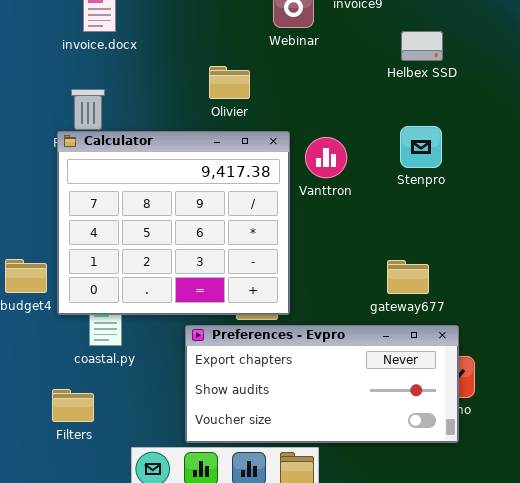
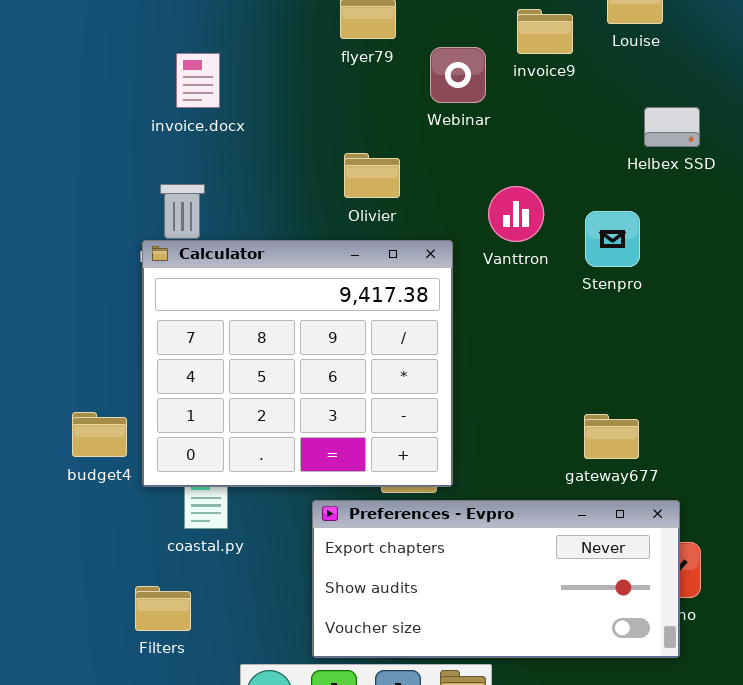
Helbex SSD: [401,31,443,61] -> [644,107,700,147], moved
Stenpro: [400,126,442,168] -> [585,211,640,267], moved
Vanttron: [305,137,347,178] -> [488,186,544,242], moved

